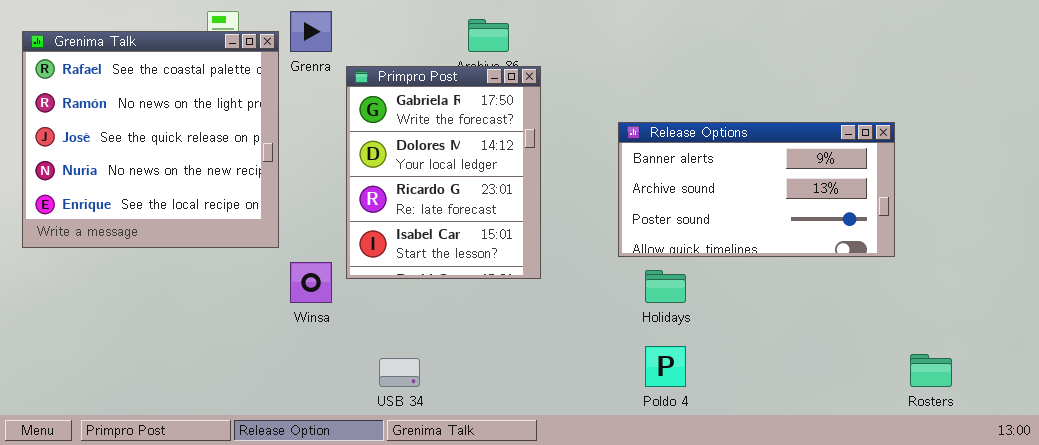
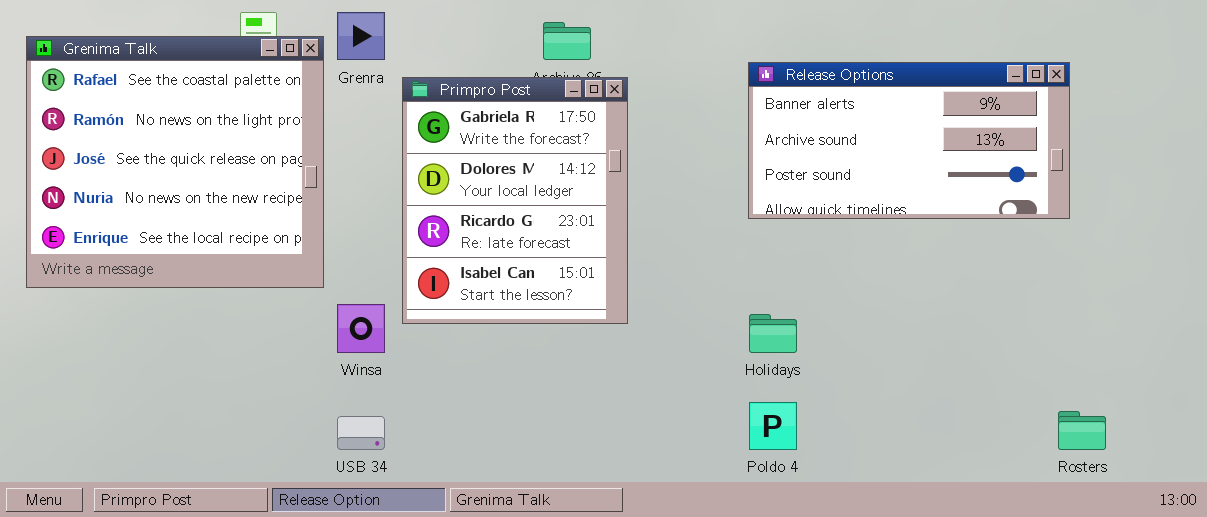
Release Options: [618,122,895,257] -> [748,62,1070,219], moved
USB 34: [379,358,420,387] -> [337,416,385,450], moved

